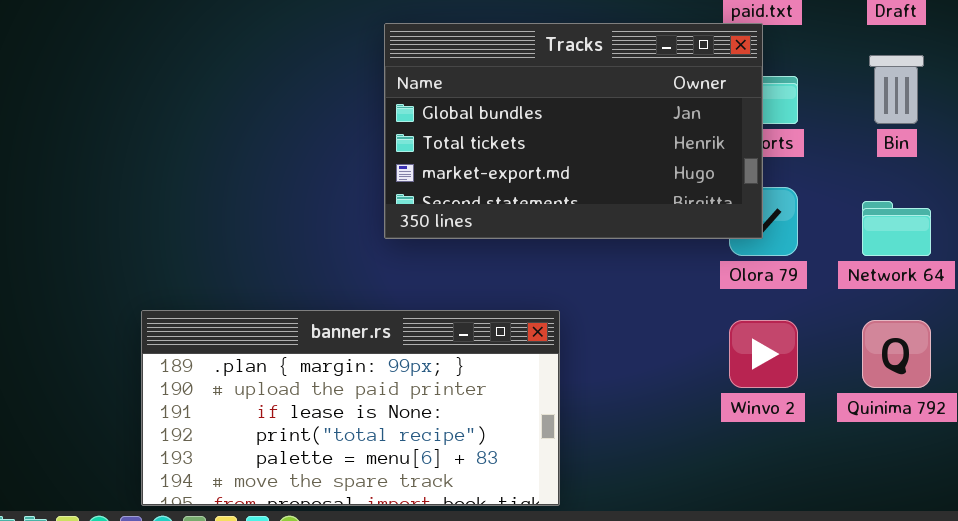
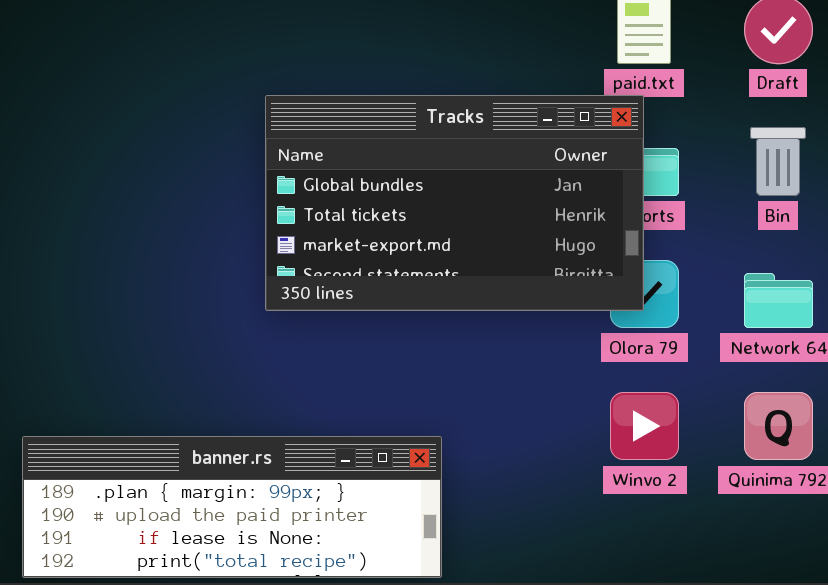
banner.rs: [141,310,560,506] -> [22,436,442,578], resized

